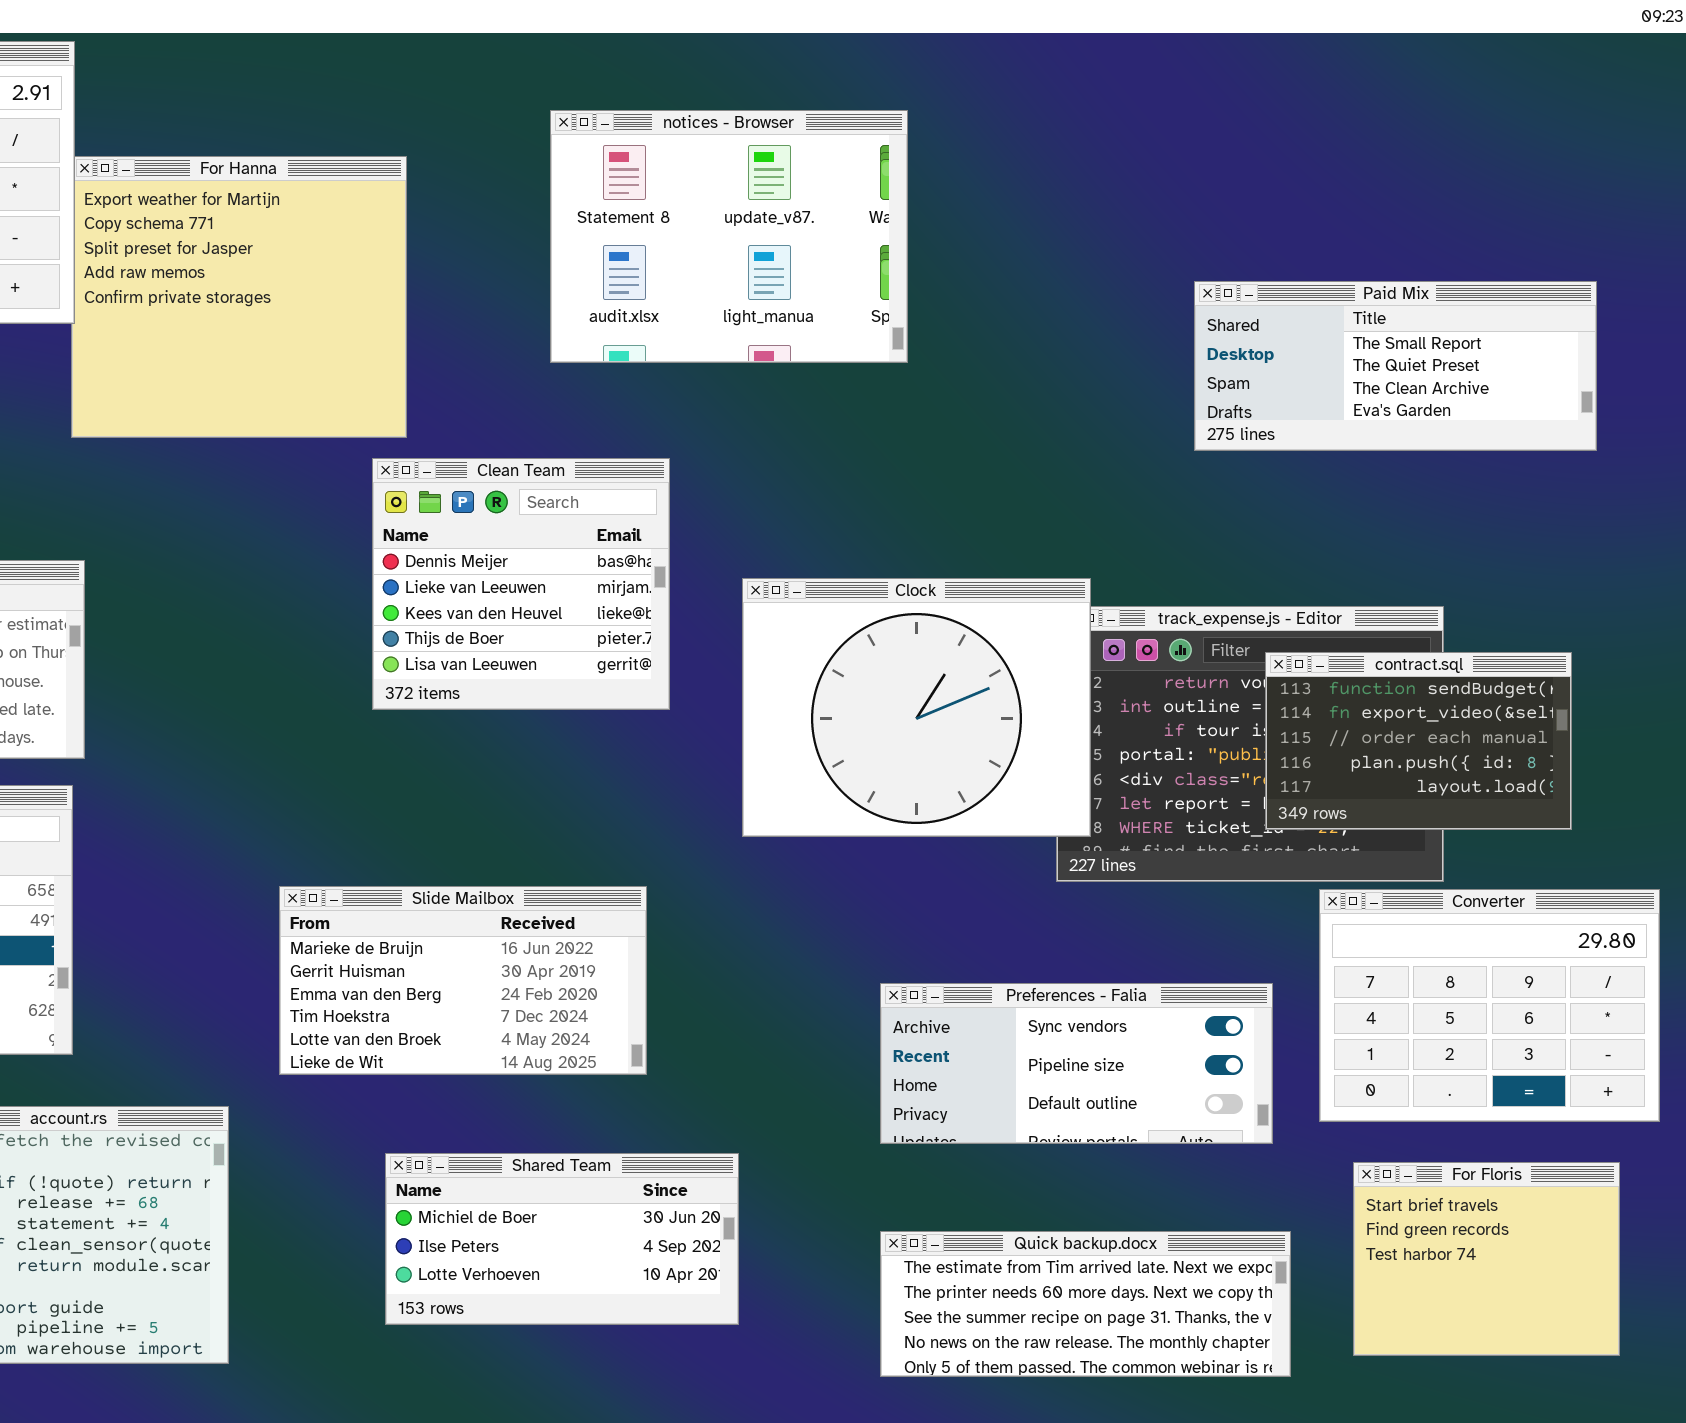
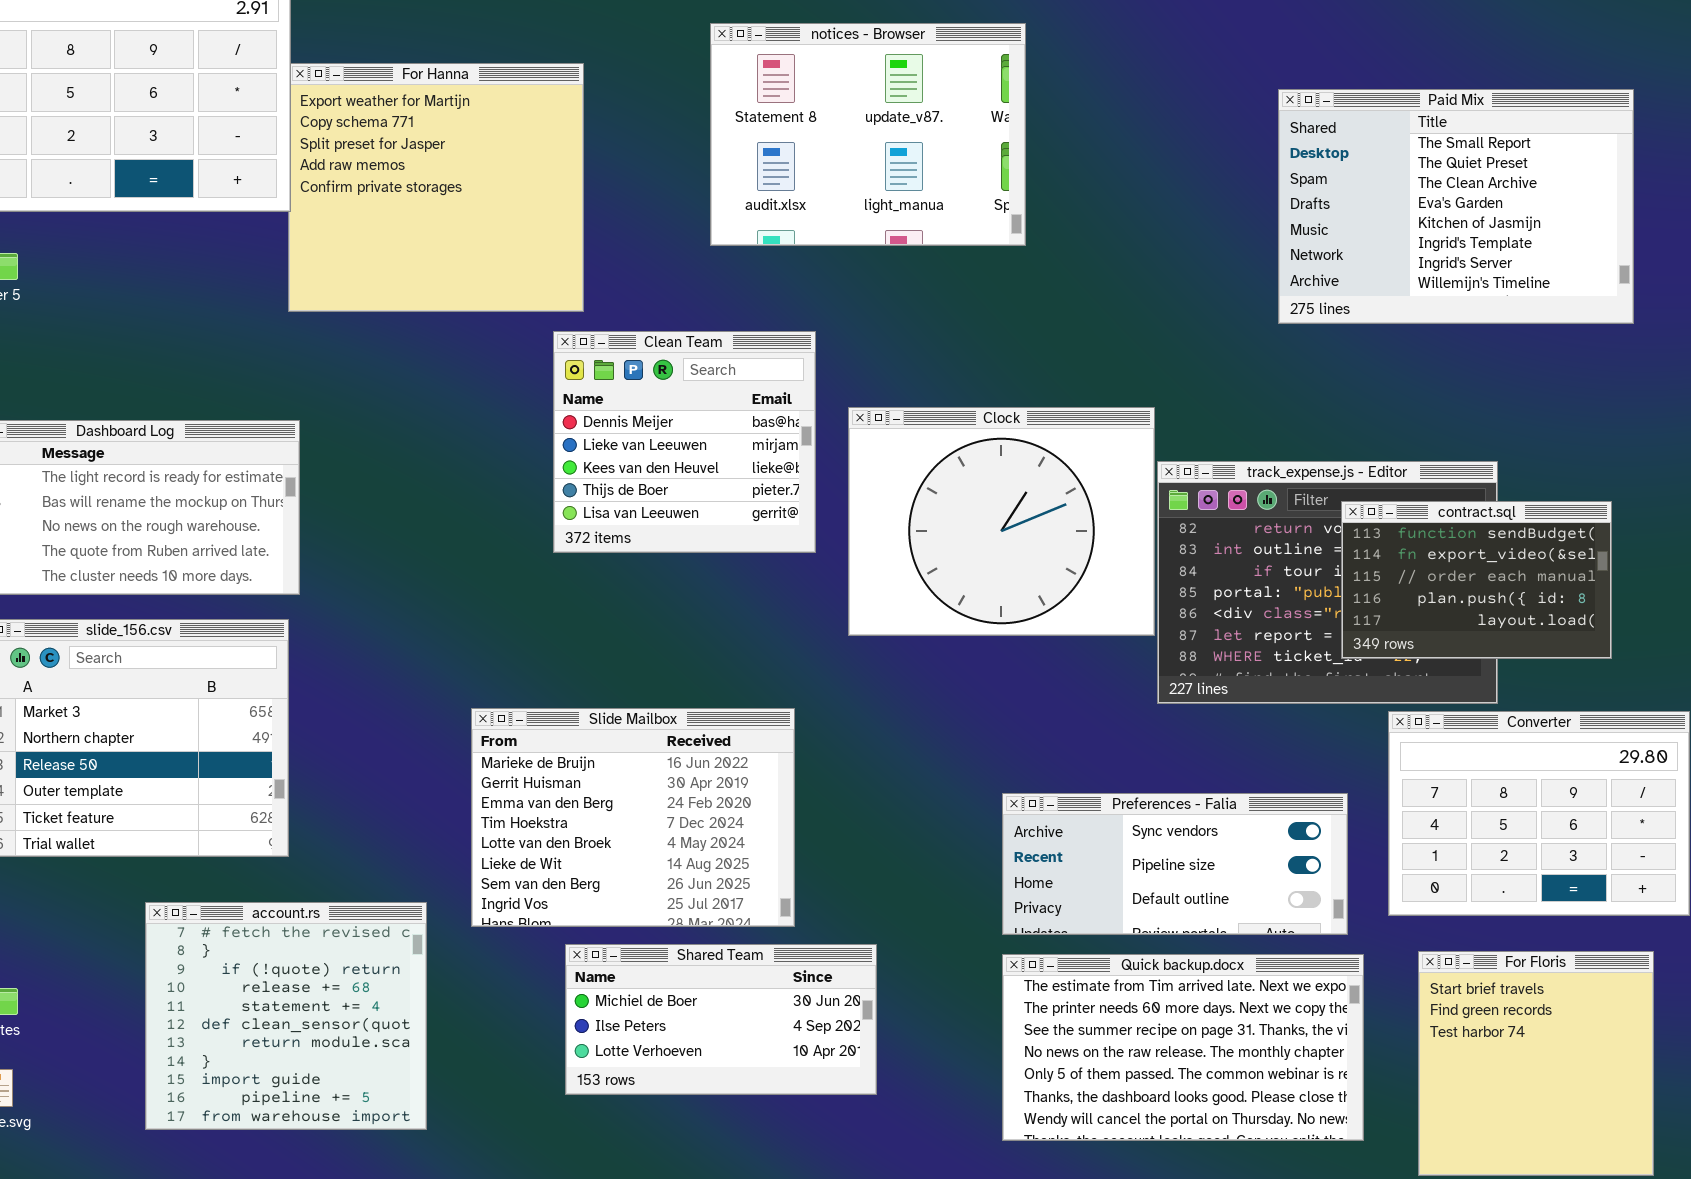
Paid Mix: [1194,281,1597,451] -> [1278,89,1634,324], resized
Clock: [742,578,1091,837] -> [848,407,1155,636], moved
Slide Mailbox: [279,886,647,1075] -> [471,708,795,927], resized
For Floris: [1353,1162,1620,1356] -> [1418,951,1654,1176], resized
Quick backup.docx: [880,1231,1291,1377] -> [1002,954,1364,1141], resized

